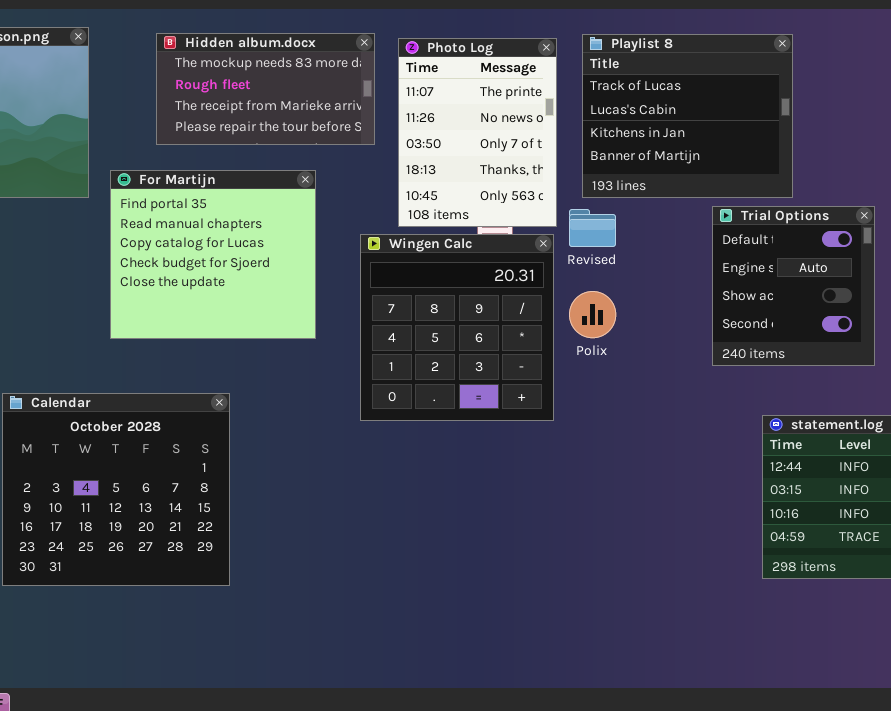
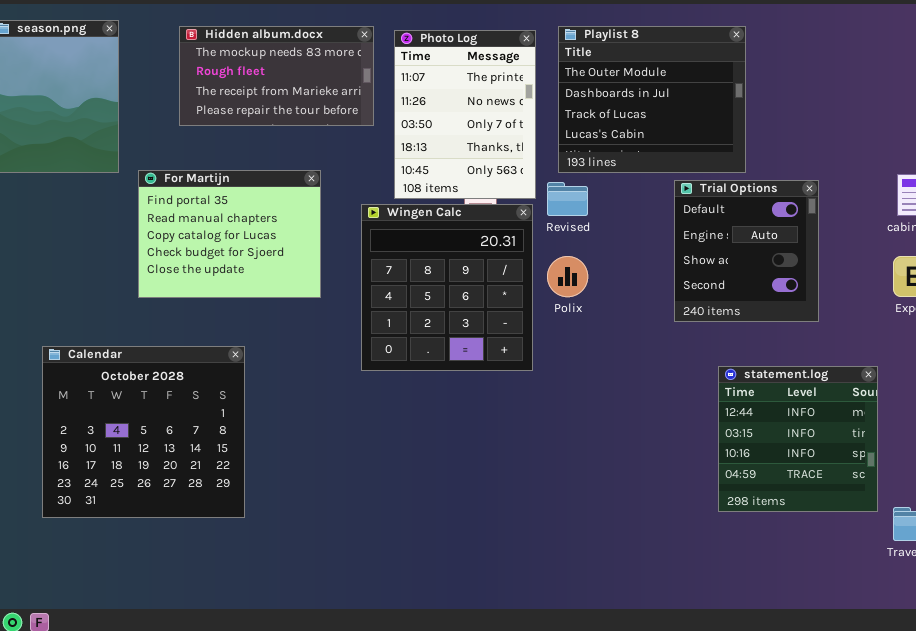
Playlist 8: [582,34,793,198] -> [558,26,746,173], scrolled up 2 rows
For Martijn: [110,170,316,339] -> [138,170,321,298], resized

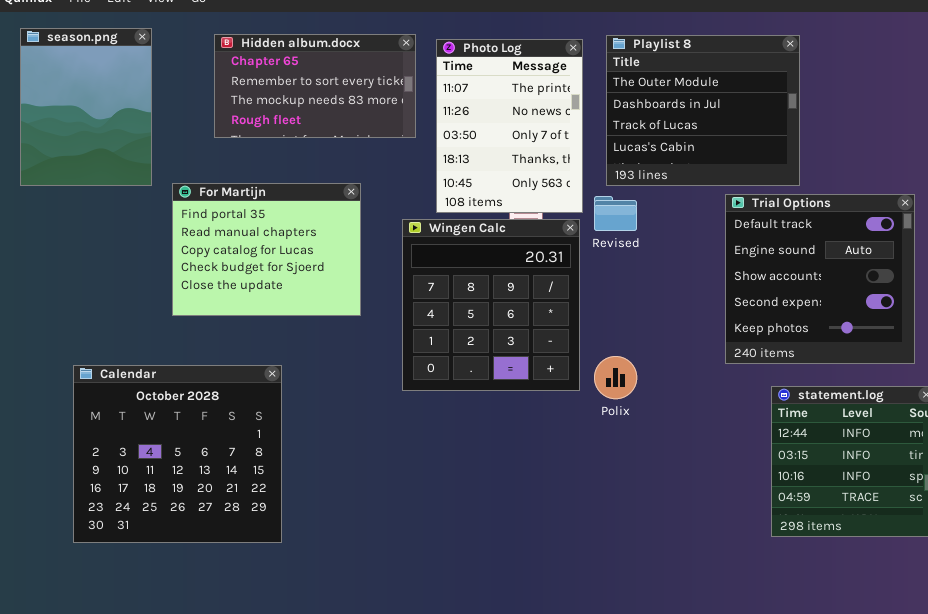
Hidden album.docx: [179,26,374,126] -> [214,34,416,138], scrolled up 2 rows
Trial Options: [674,180,819,322] -> [725,194,915,364], resized
Polix: [547,256,588,297] -> [594,356,637,399], moved

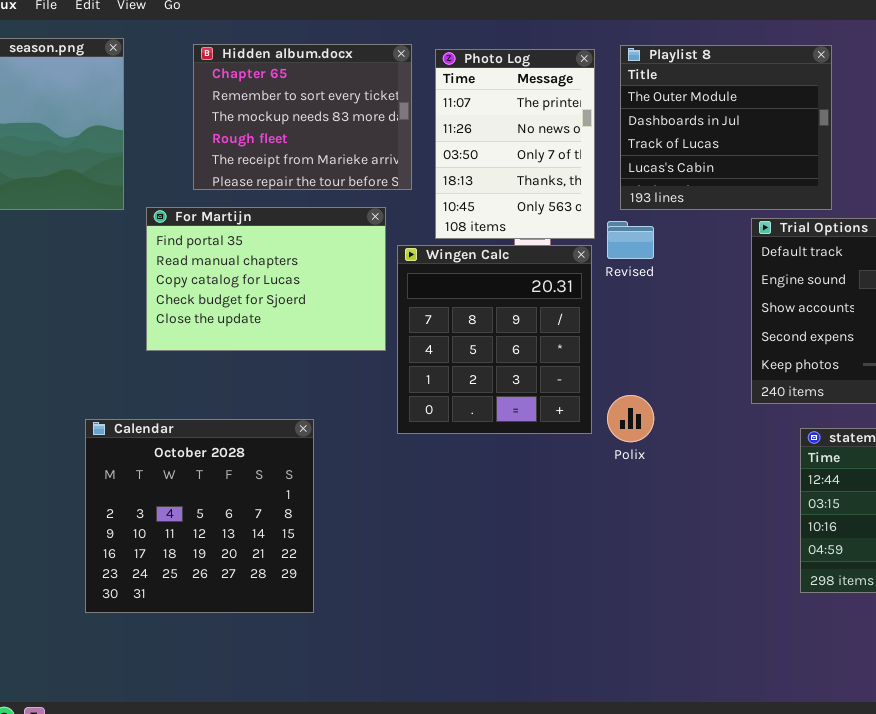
Hidden album.docx: [214,34,416,138] -> [193,44,412,190], resized
For Martijn: [172,183,361,316] -> [146,207,386,351], resized
Calendar: [73,365,282,543] -> [85,419,314,613], moved

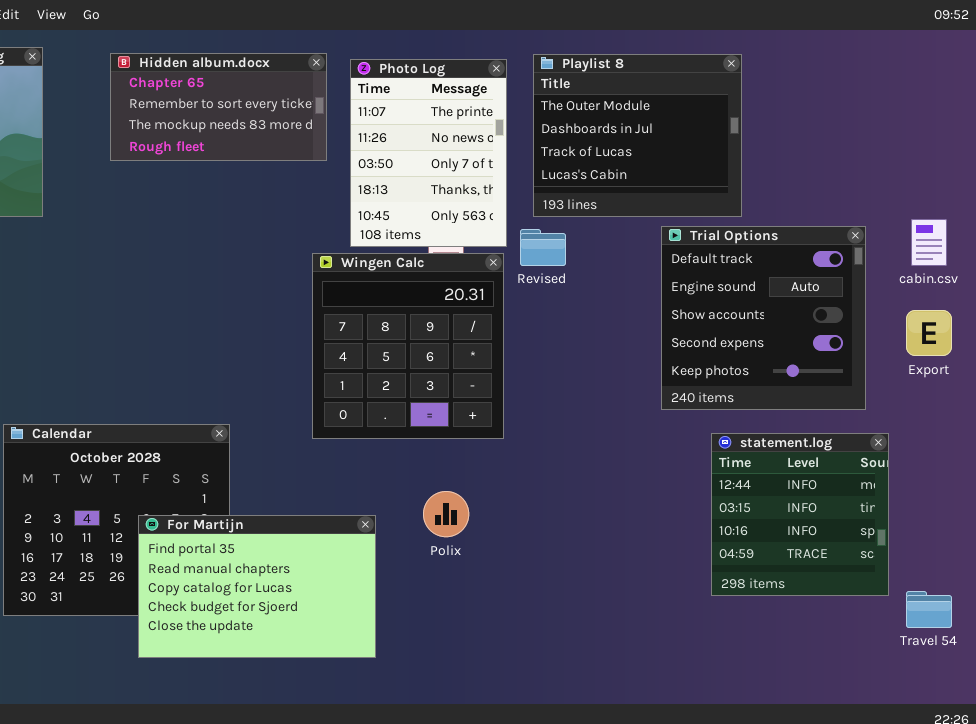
Hidden album.docx: [193,44,412,190] -> [110,53,327,161], resized
For Martijn: [146,207,386,351] -> [138,515,376,658], moved
Polix: [607,395,654,442] -> [423,491,469,537], moved

